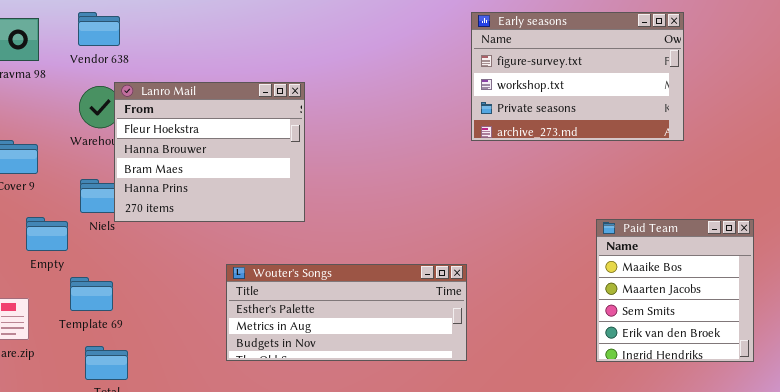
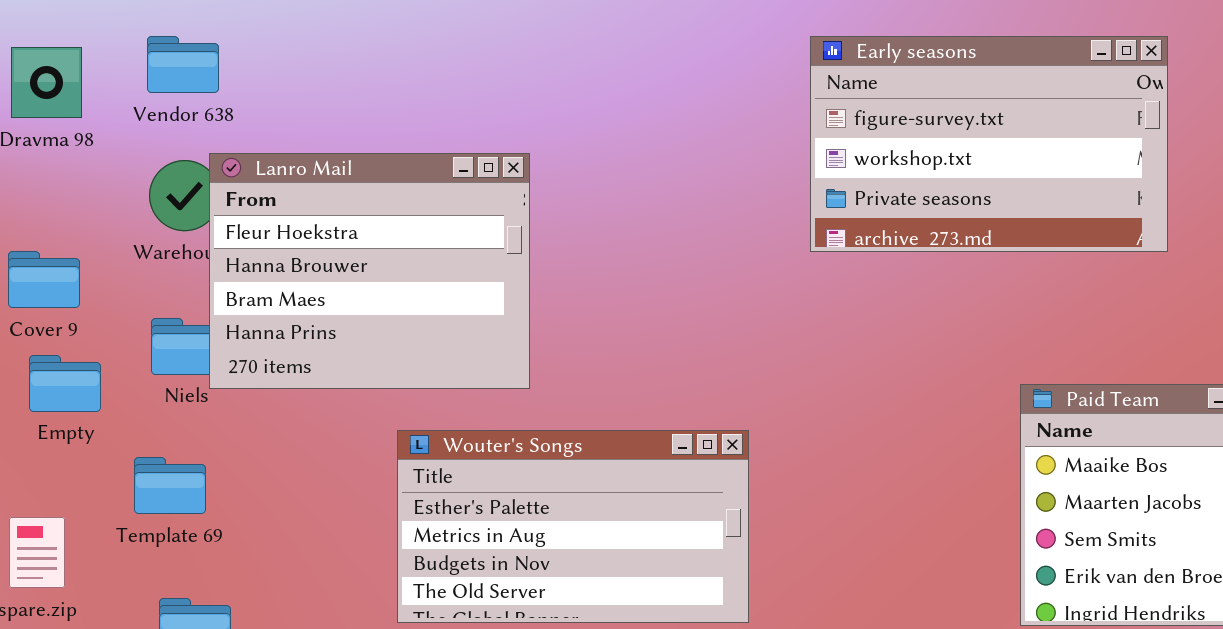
Empty: [26,217,68,251] -> [29,355,101,412], moved
Wouter's Songs: [226,264,467,361] -> [397,430,749,623], resized
Template 69: [70,277,113,311] -> [134,457,206,514], moved

